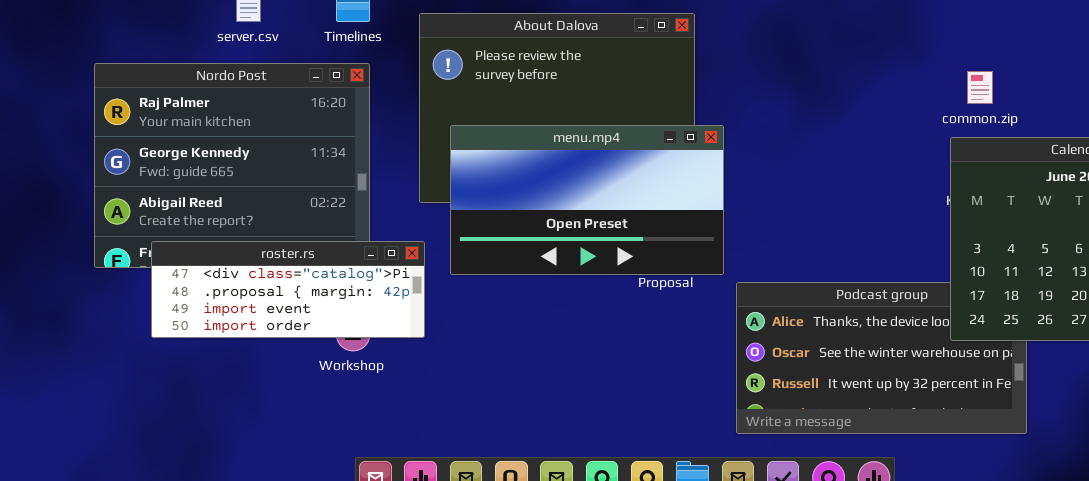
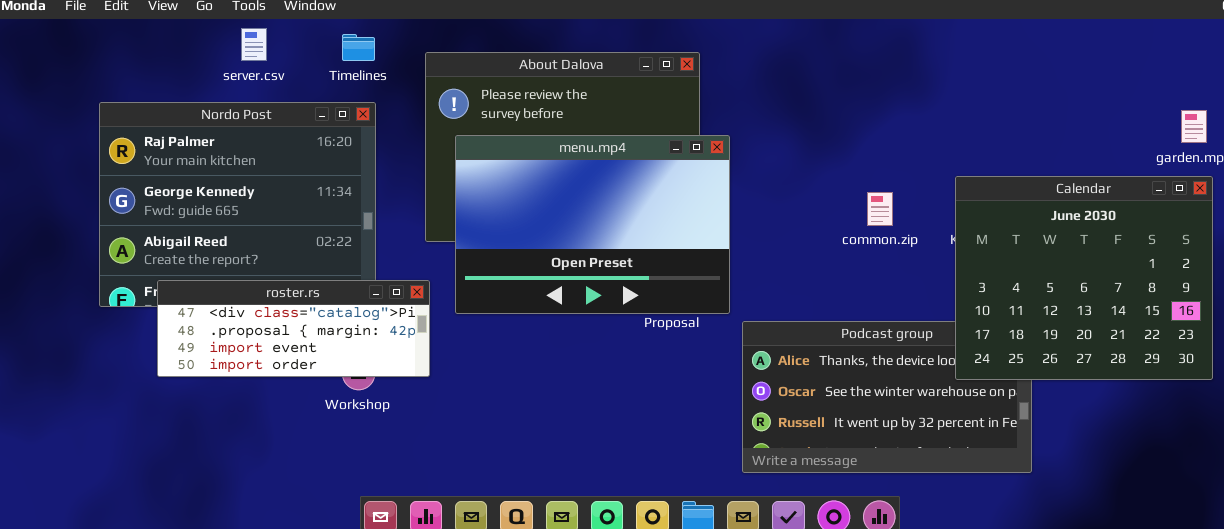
common.zip: [967,71,993,104] -> [867,192,893,226], moved
menu.mp4: [450,125,724,275] -> [455,135,730,314], resized

